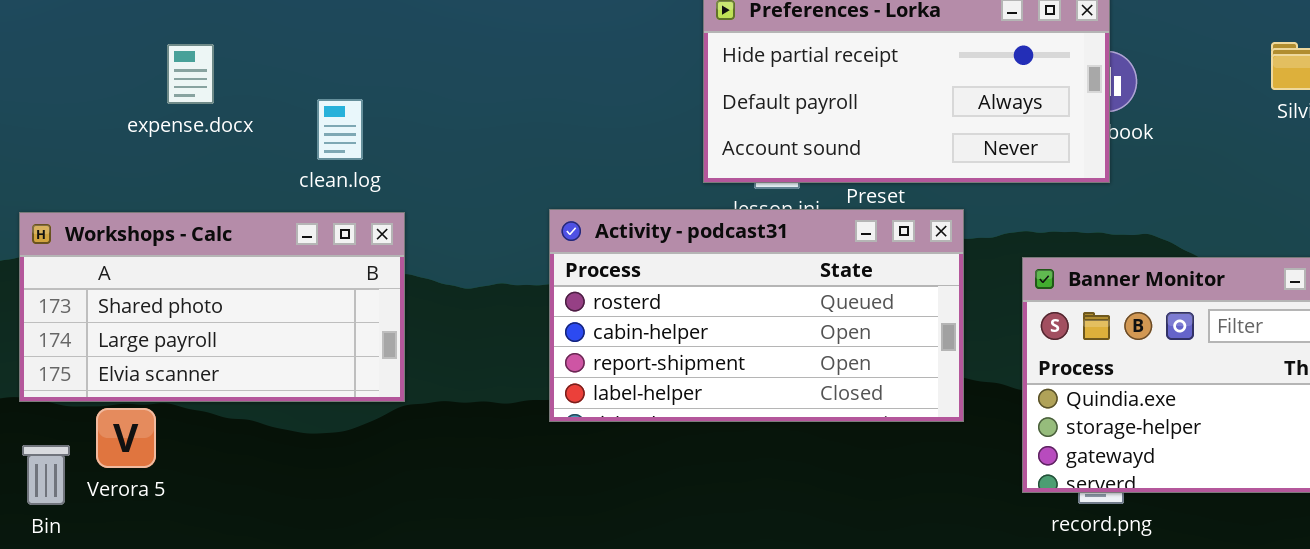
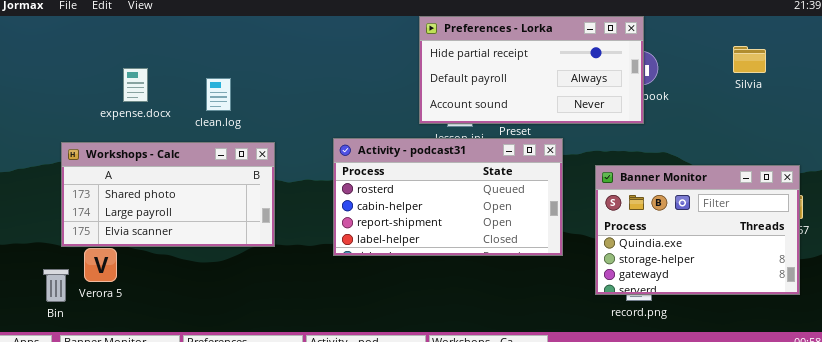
expense.docx: [167,44,214,104] -> [123,68,148,102], moved
Workshops - Calc: [19,212,405,402] -> [61,142,275,247], moved

